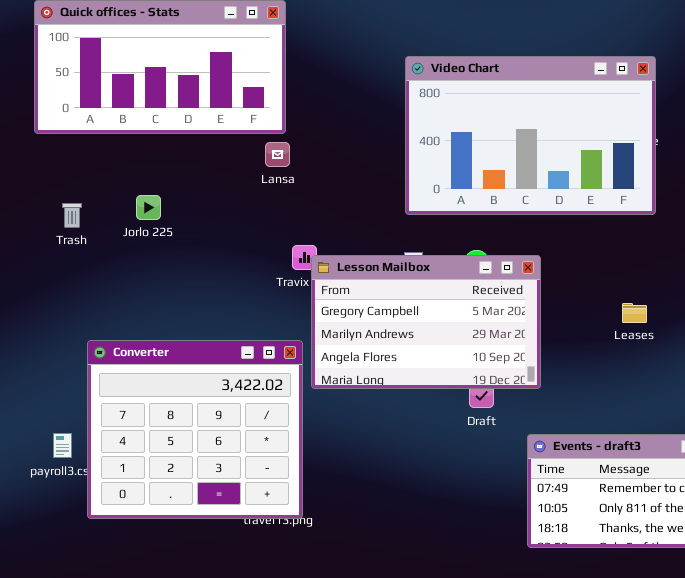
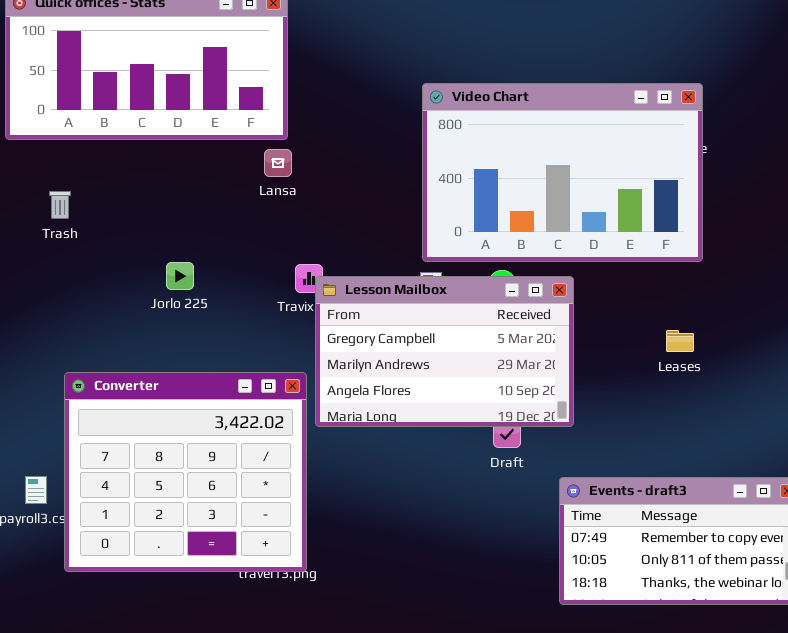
Video Chart: [405,56,656,215] -> [422,83,703,262], moved
Jorlo 225: [136,195,161,220] -> [166,262,194,290], moved
Trash: [62,203,82,228] -> [49,191,71,219], moved

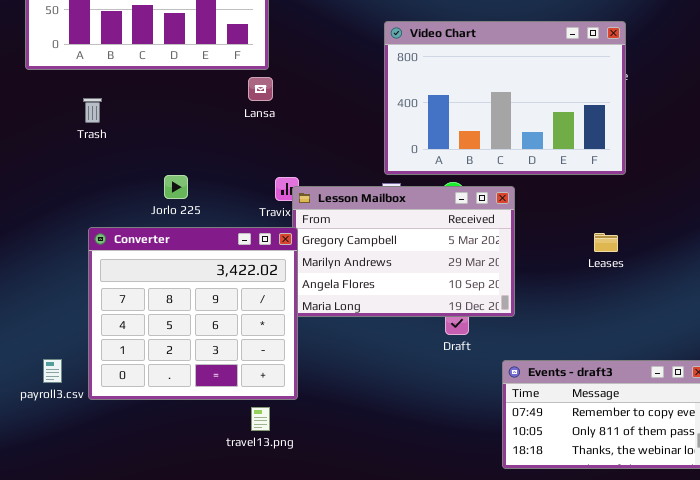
Trash: [49,191,71,219] -> [83,98,102,123], moved
Converter: [64,372,307,572] -> [88,227,298,400], moved

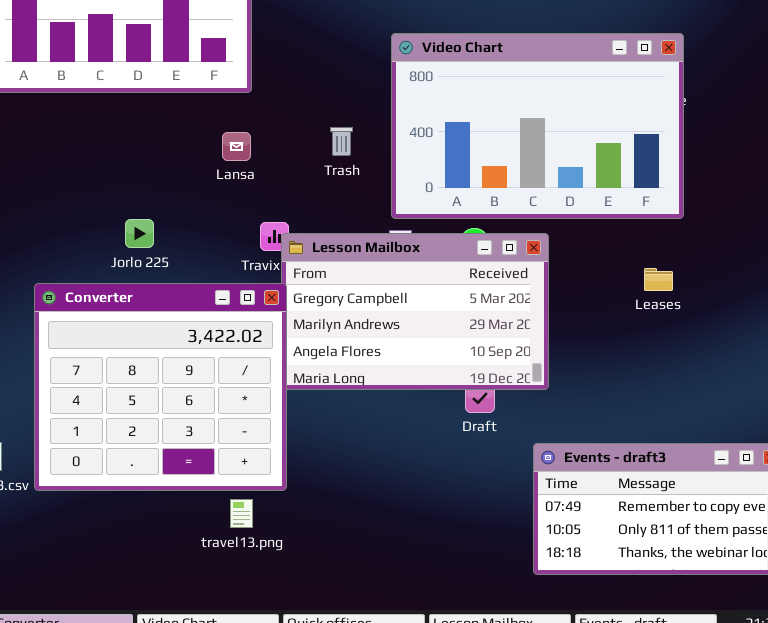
Lansa: [248,77,273,101] -> [222,132,251,161], moved
Trash: [83,98,102,123] -> [330,127,353,156], moved
Leases: [594,233,618,252] -> [644,268,673,291], moved

